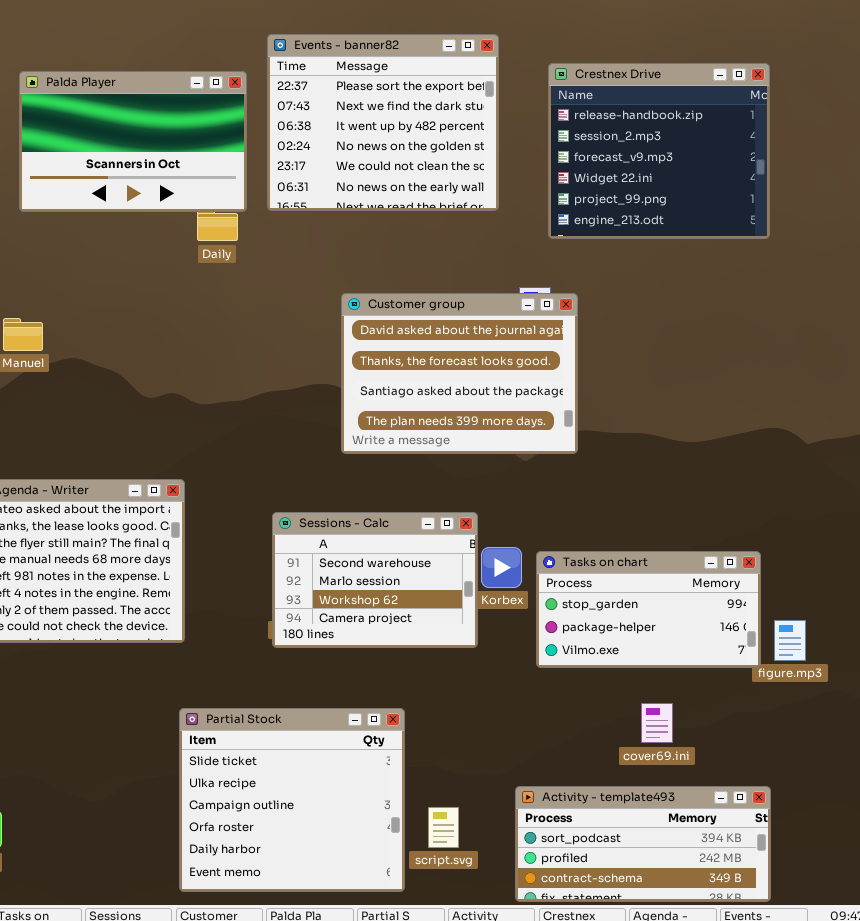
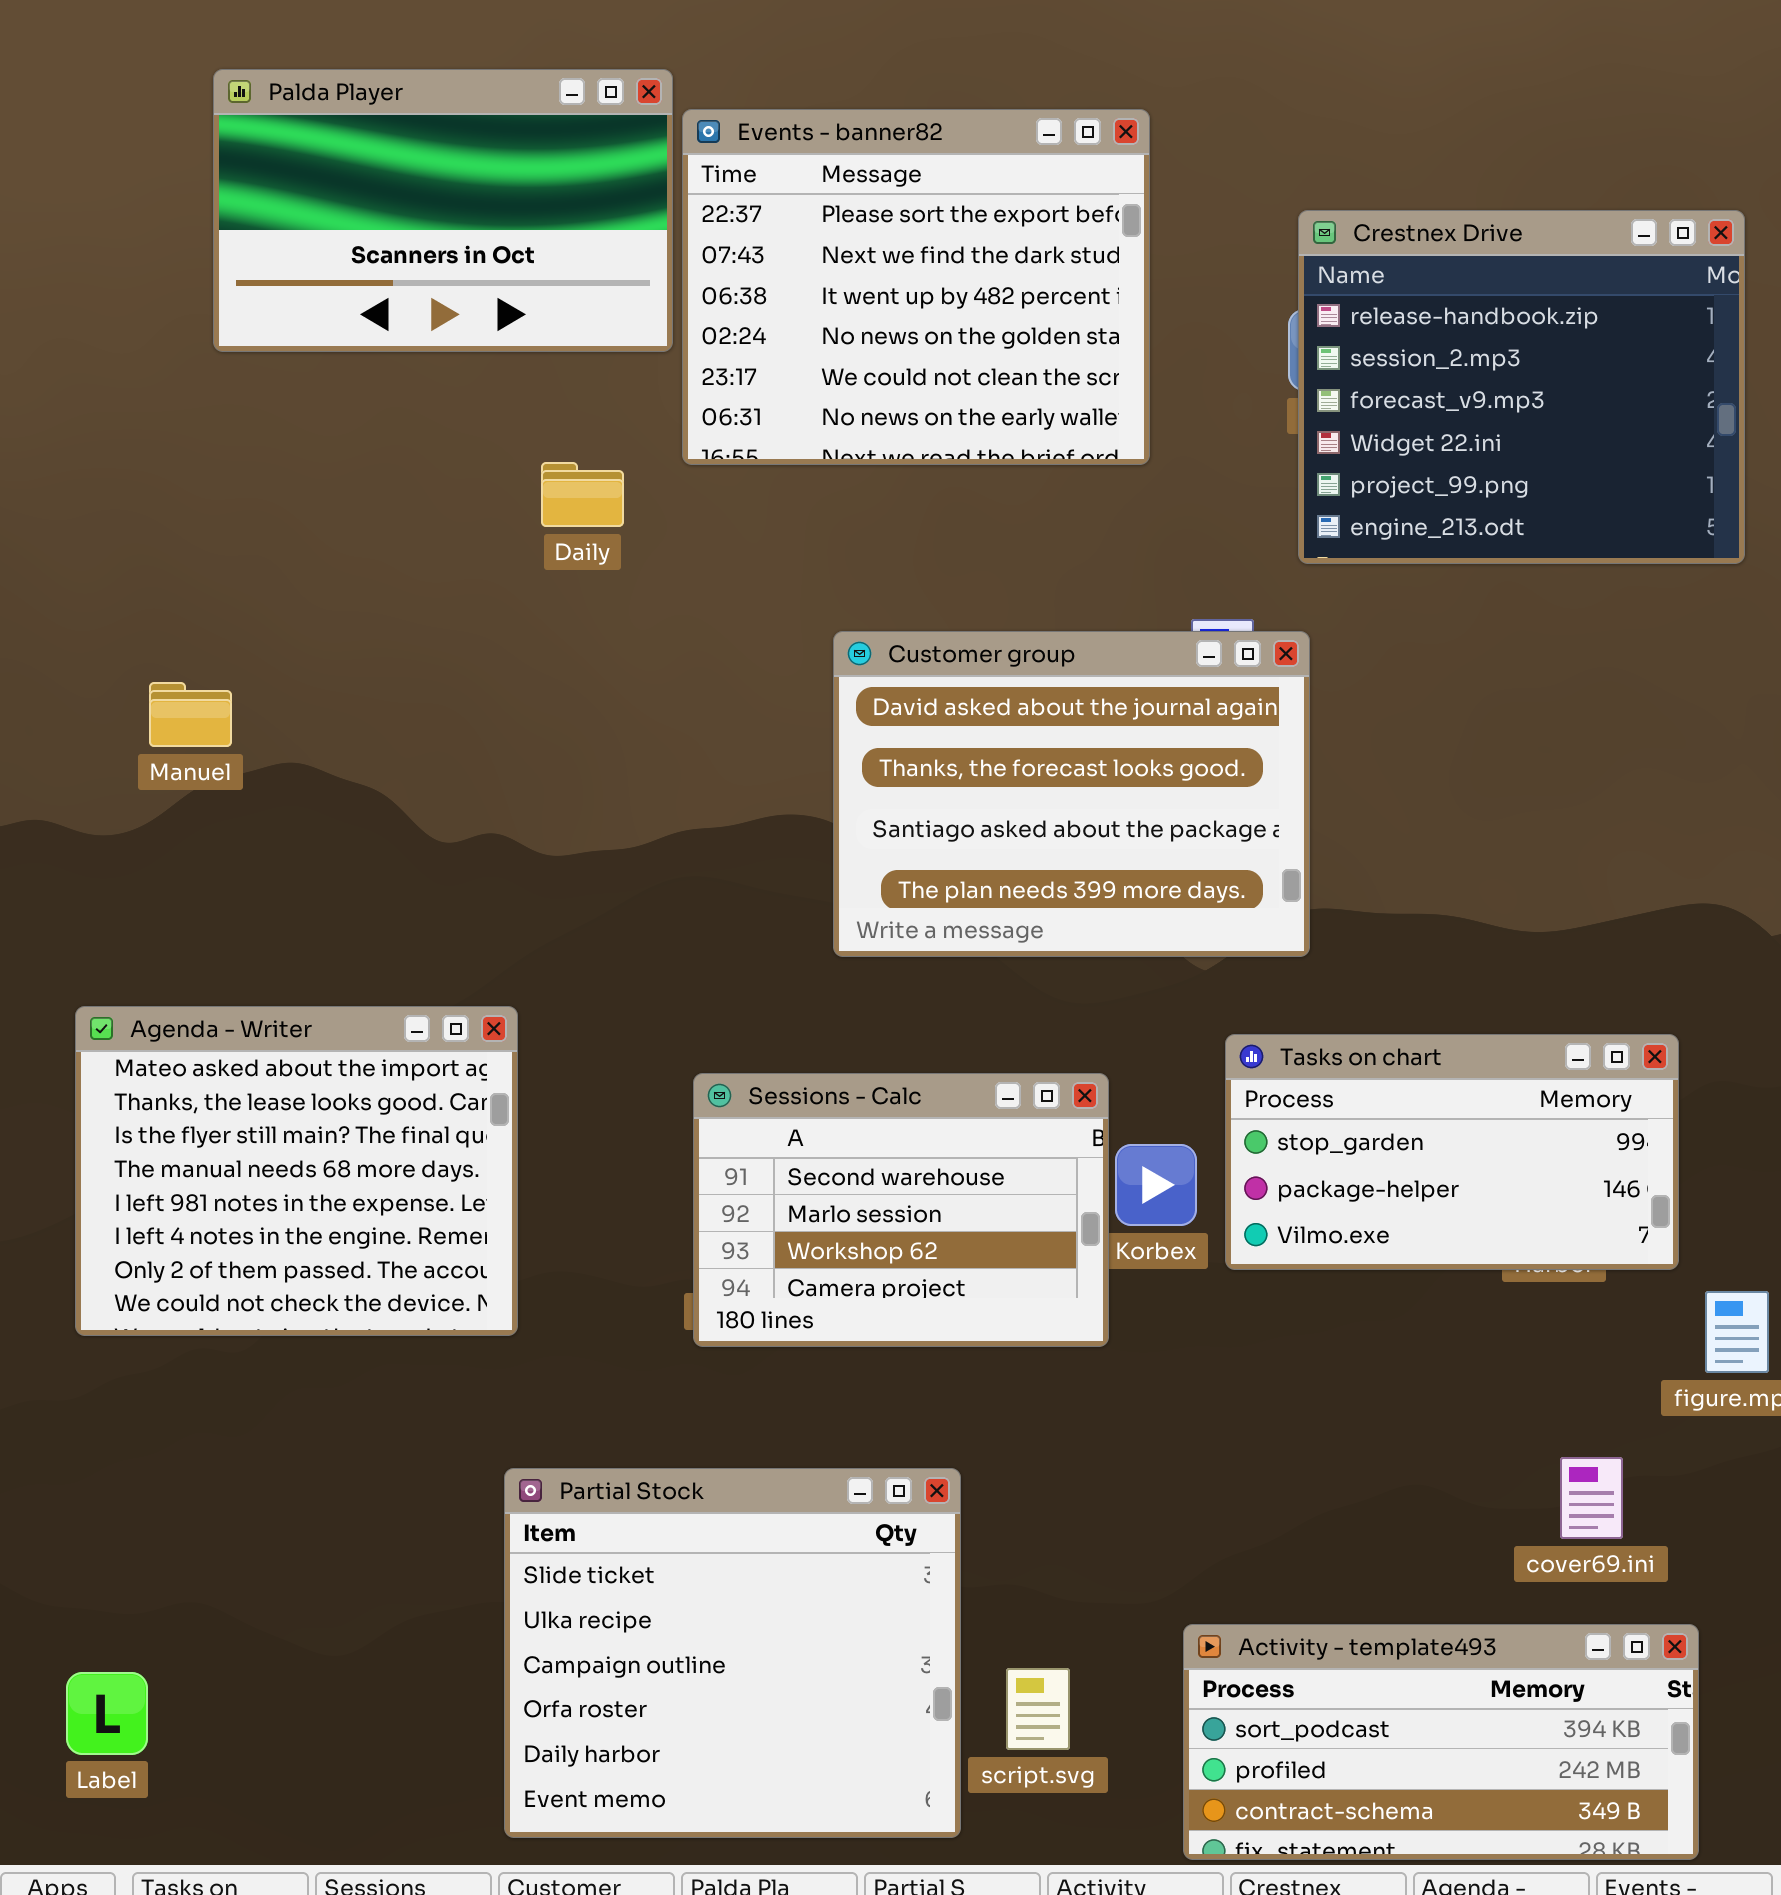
Crestnex Drive: [548,63,770,239] -> [1298,210,1745,564], moved
Palda Player: [19,71,247,212] -> [213,69,673,352], moved
Tasks on chart: [536,551,761,668] -> [1225,1034,1679,1270], moved
cover69.ini: [641,703,673,743] -> [1560,1457,1623,1539], moved

